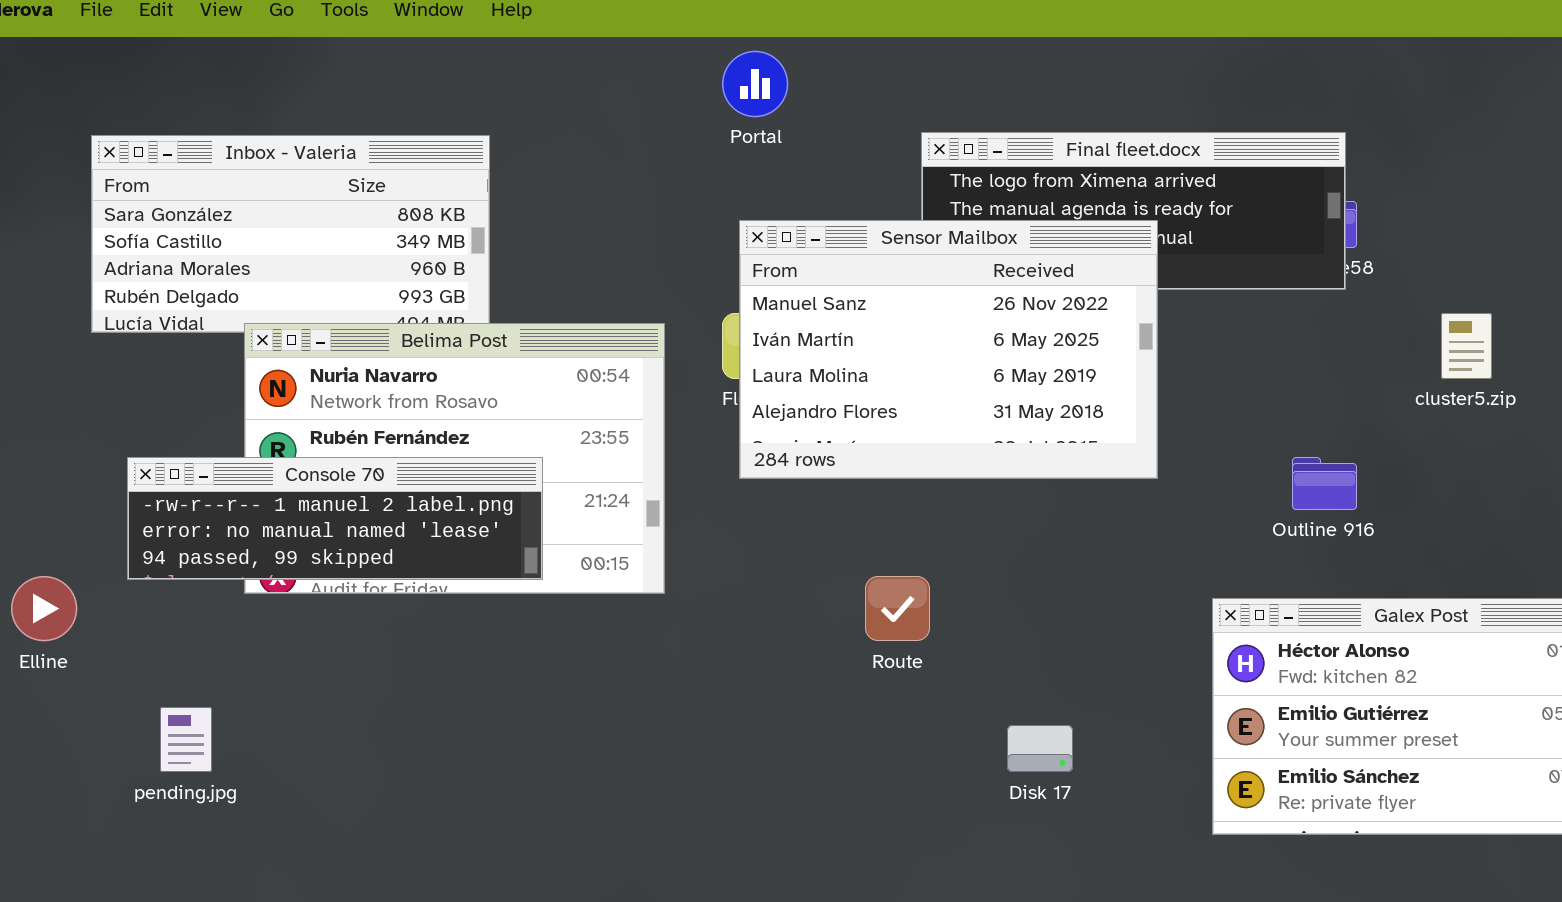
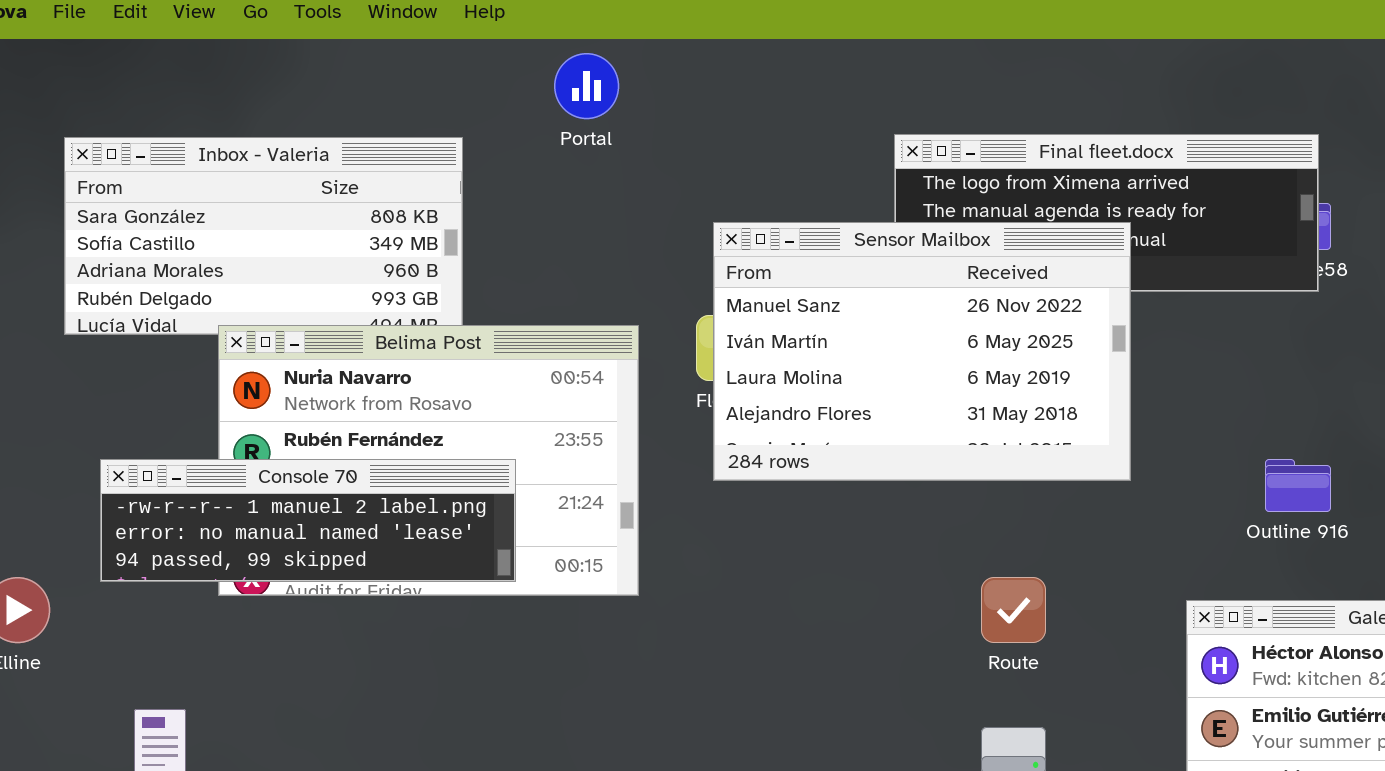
Portal: [722,51,788,117] -> [554,53,619,119], moved
Route: [865,576,930,641] -> [981,577,1046,643], moved

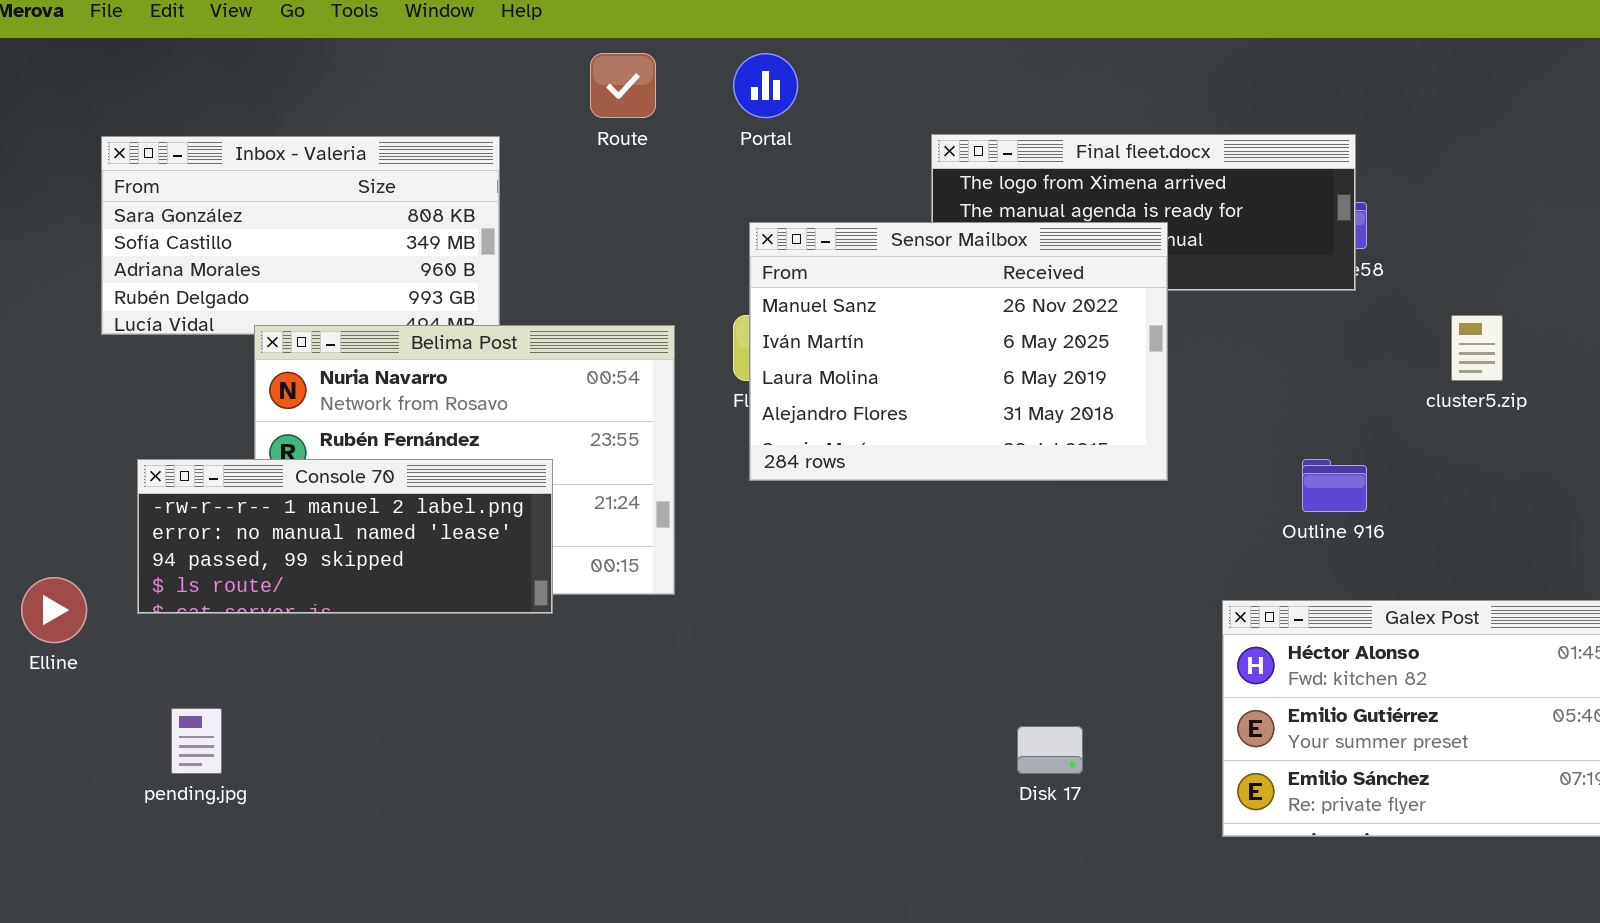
Portal: [554,53,619,119] -> [733,53,798,118], moved
Console 70: [100,459,516,582] -> [137,459,553,614], resized
Route: [981,577,1046,643] -> [590,53,656,118], moved

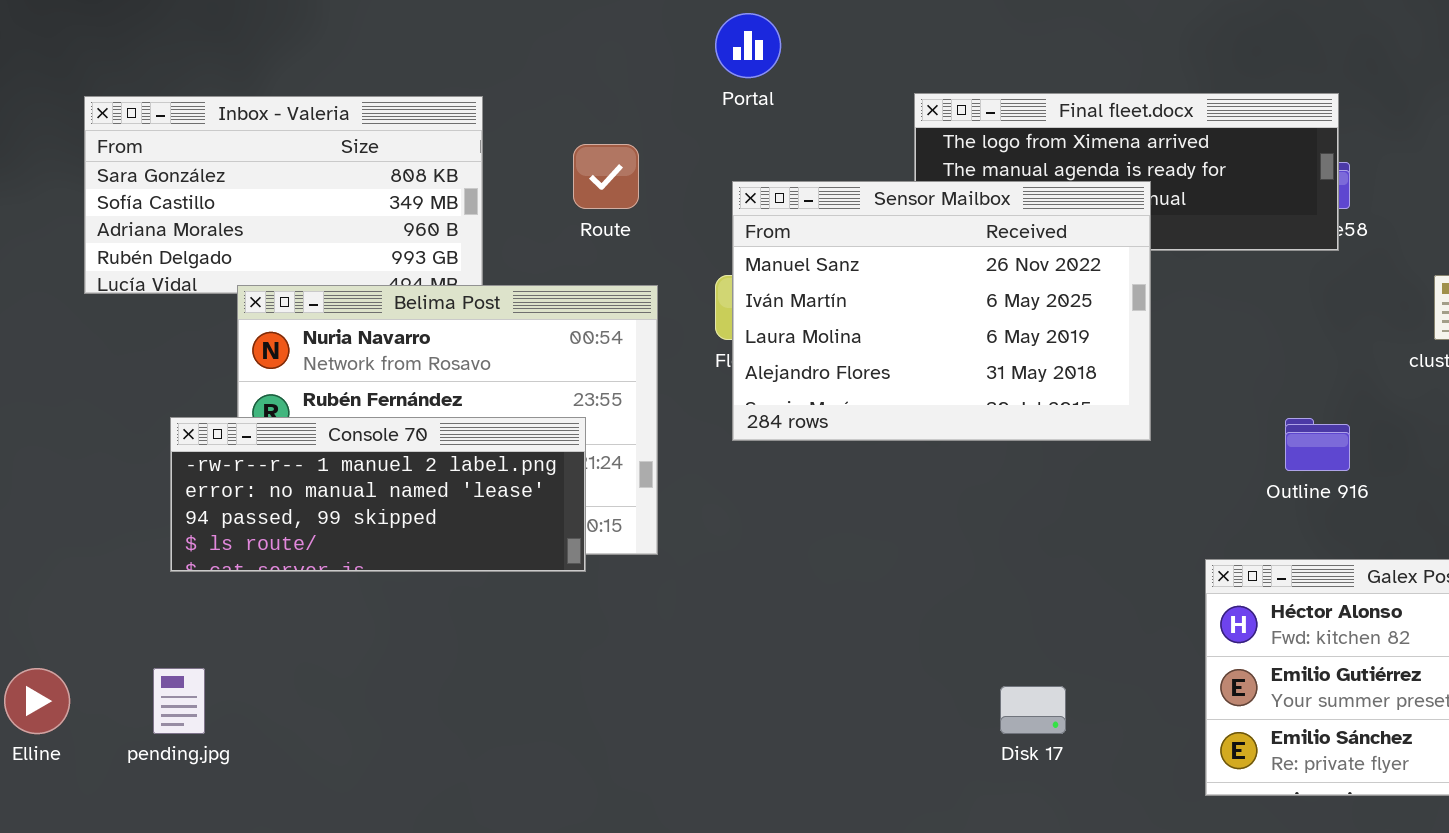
Route: [590,53,656,118] -> [573,144,639,209], moved
Console 70: [137,459,553,614] -> [170,417,586,572], moved
Elline: [21,577,87,643] -> [4,668,70,734], moved

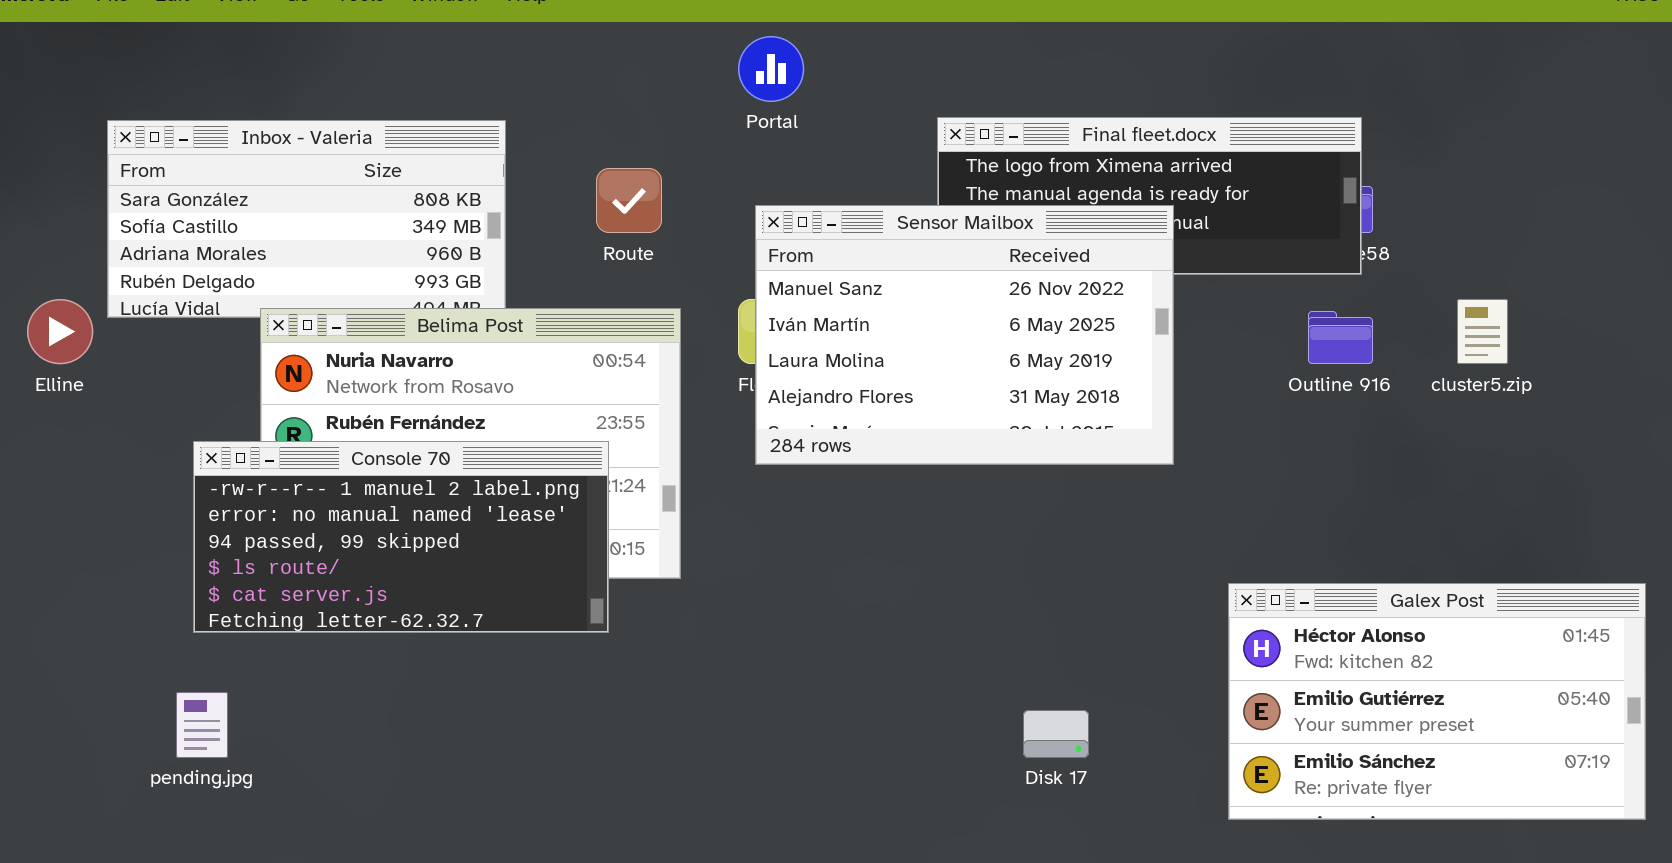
Console 70: [170,417,586,572] -> [193,441,609,633], resized
Outline 916: [1285,418,1350,471] -> [1308,311,1373,364], moved
Elline: [4,668,70,734] -> [27,299,93,364], moved

